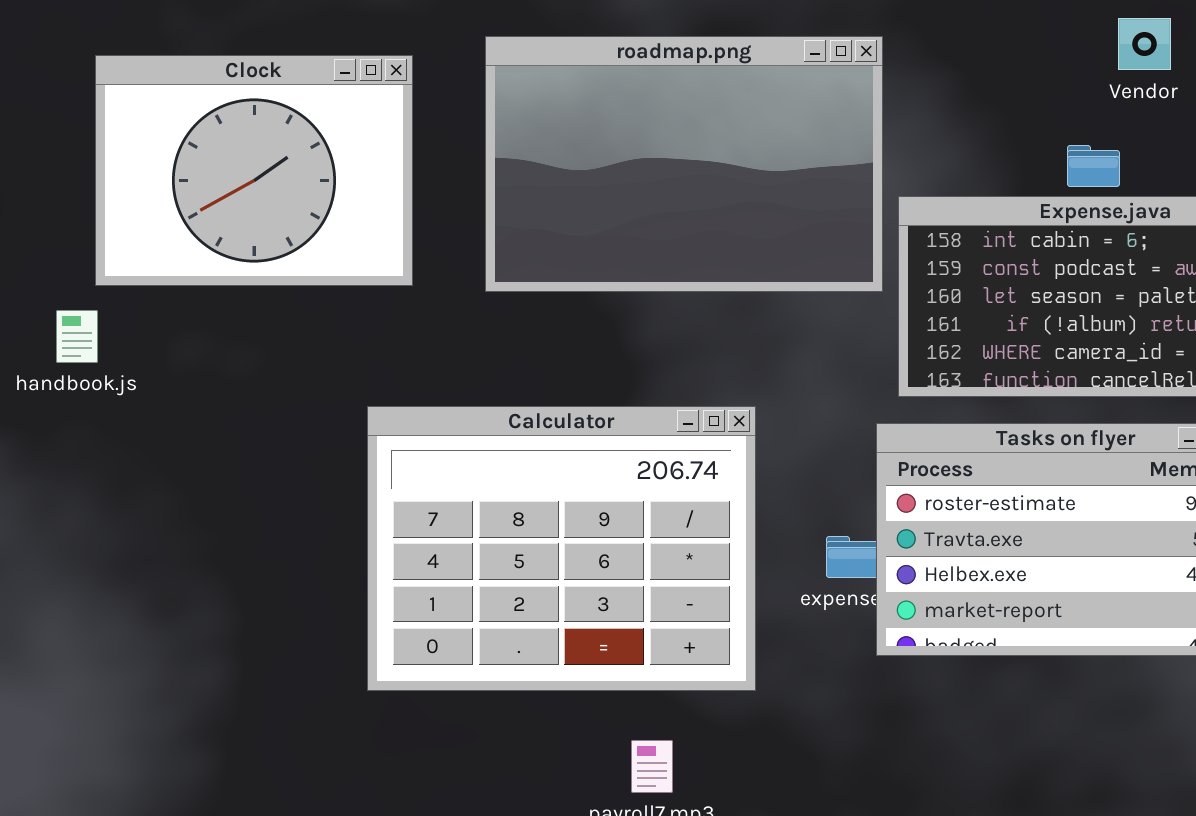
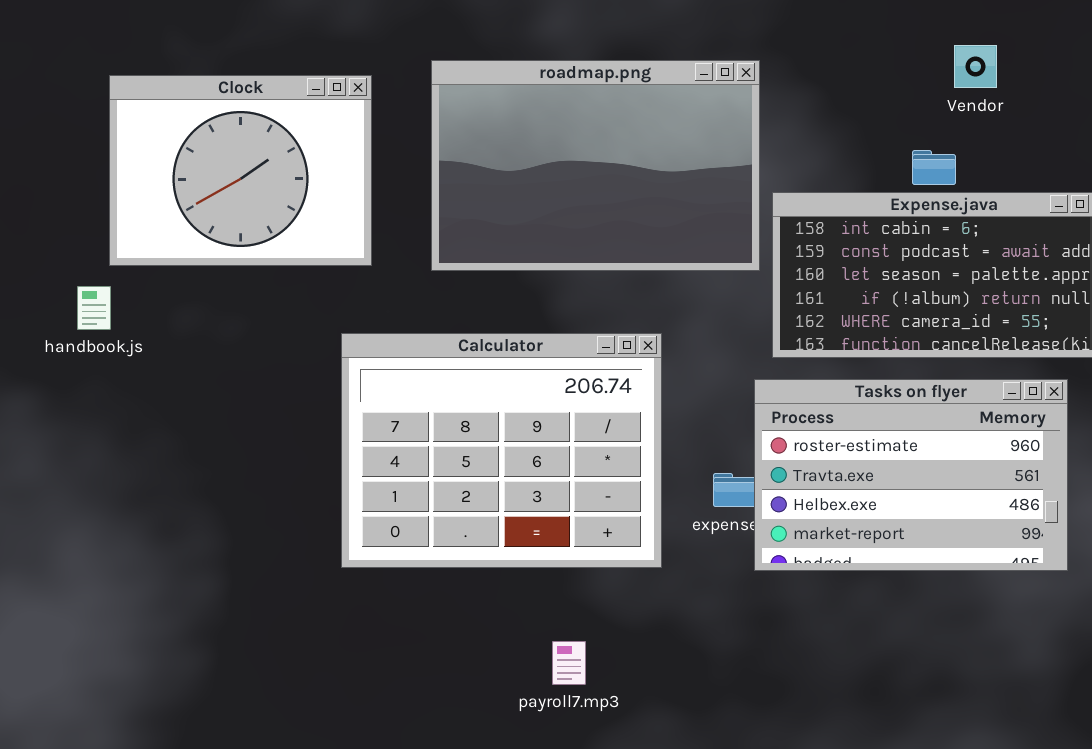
Calculator: [367,406,756,691] -> [341,333,662,568], moved

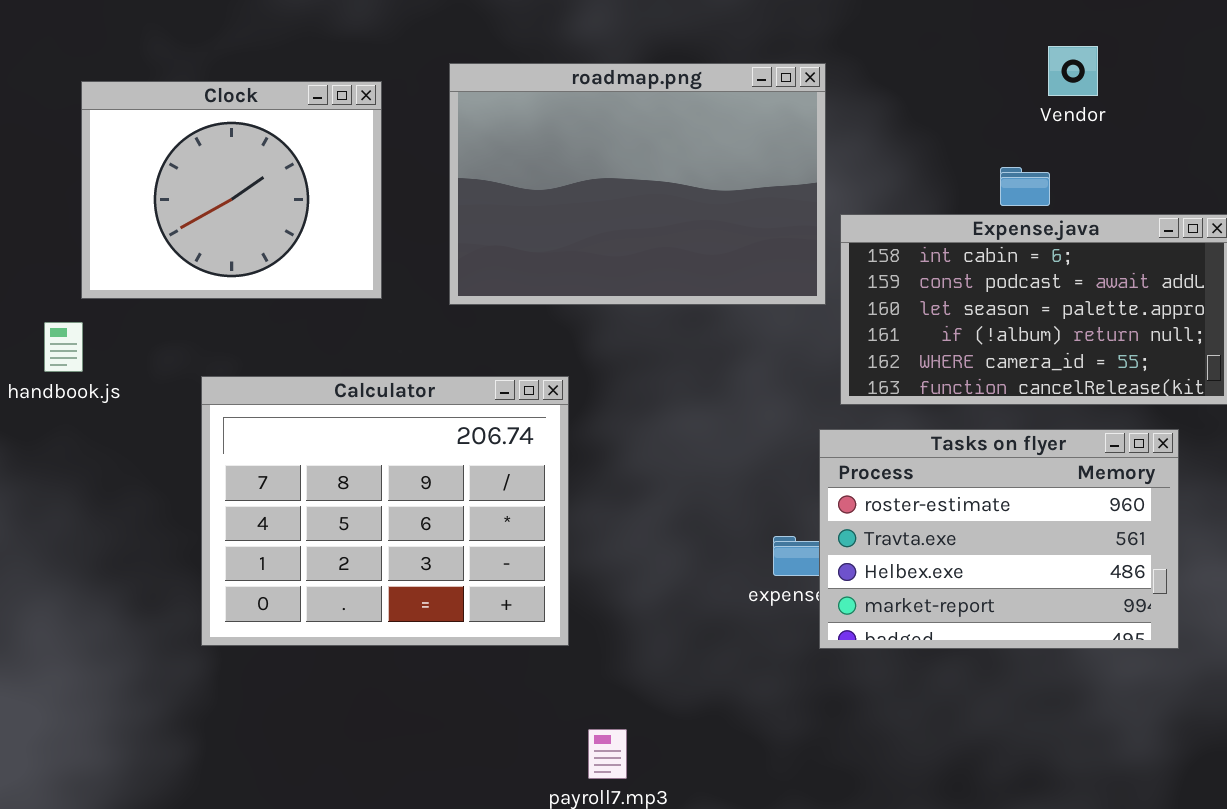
Calculator: [341,333,662,568] -> [201,376,569,646], moved

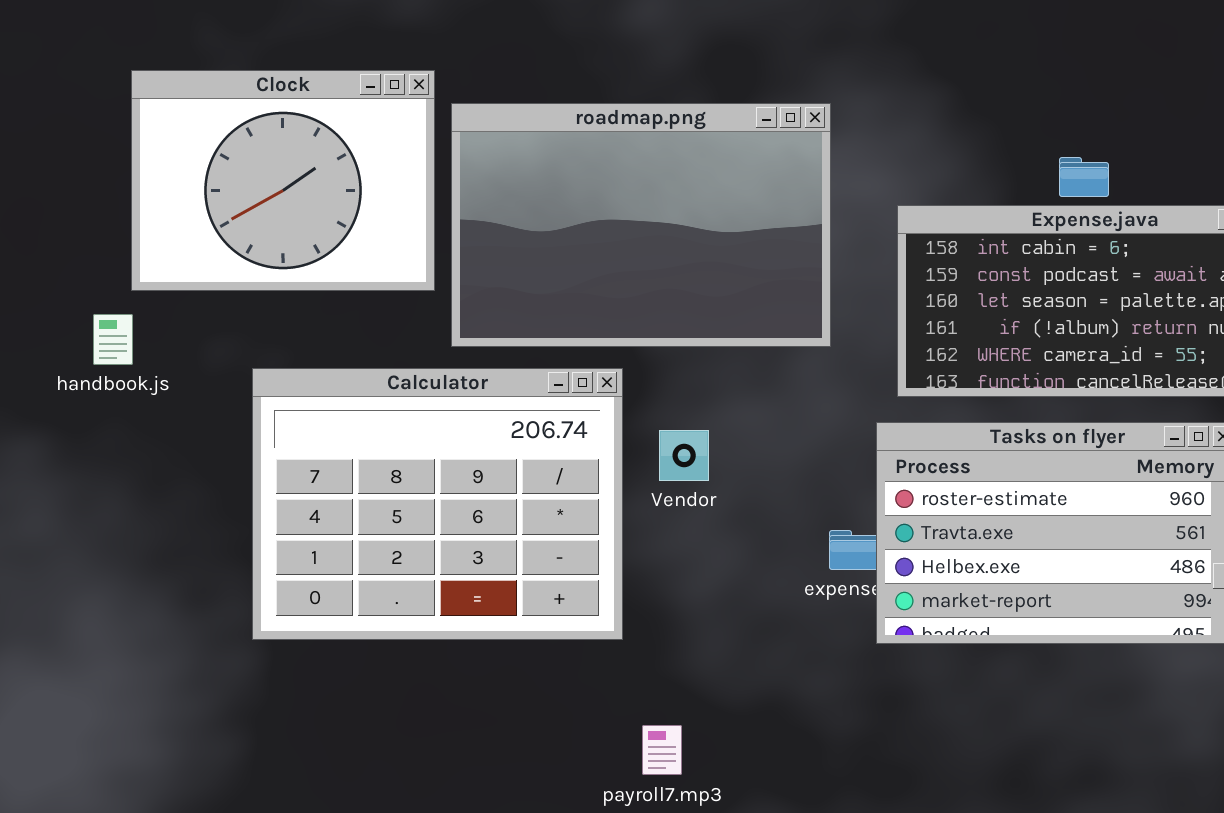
Vendor: [1048,46,1098,96] -> [659,430,709,481], moved
roadmap.png: [449,63,826,305] -> [451,103,831,347], moved

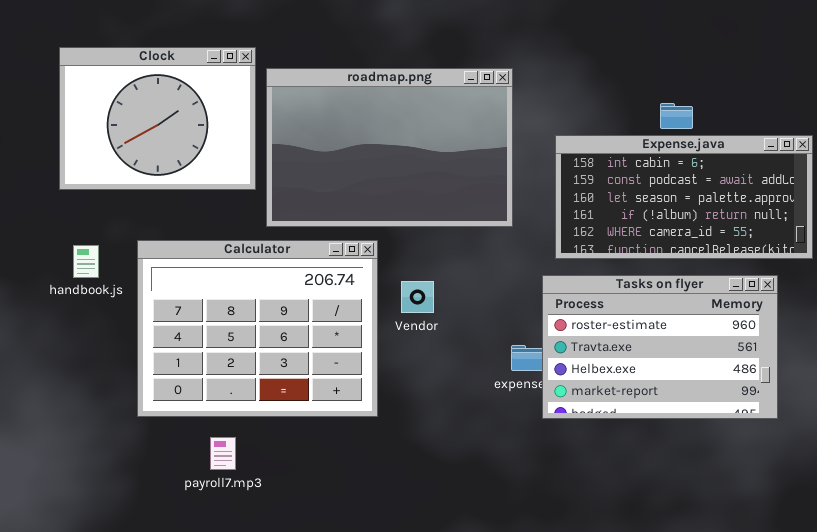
handbook.js: [93,314,133,365] -> [73,245,99,278], moved
payroll7.mp3: [642,725,682,775] -> [210,437,236,470], moved

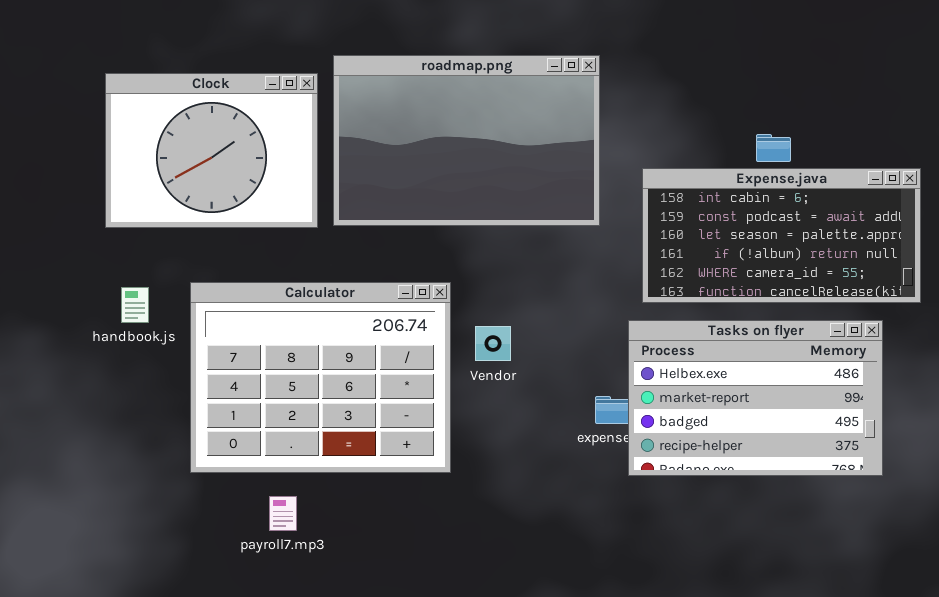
roadmap.png: [266,68,513,227] -> [333,55,600,226], moved
Tasks on flyer: [542,275,778,419] -> [628,320,883,476], scrolled down 2 rows

